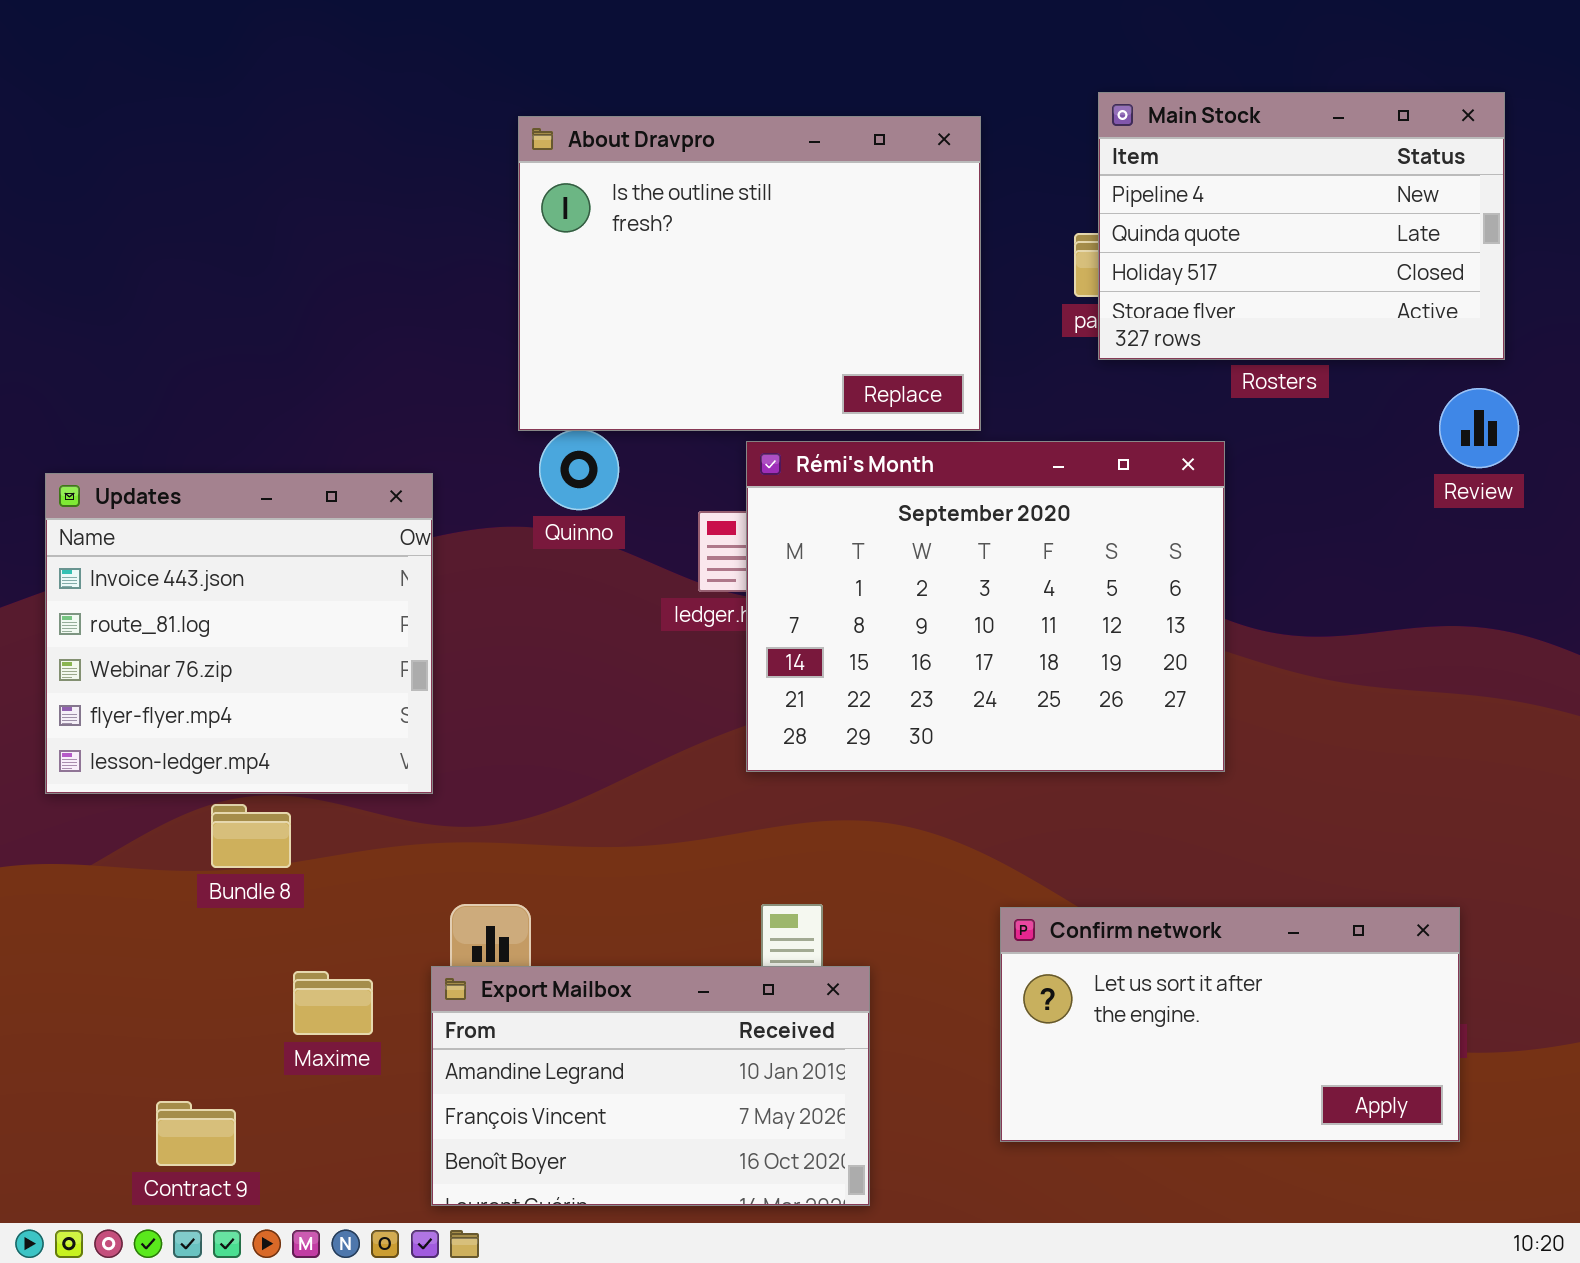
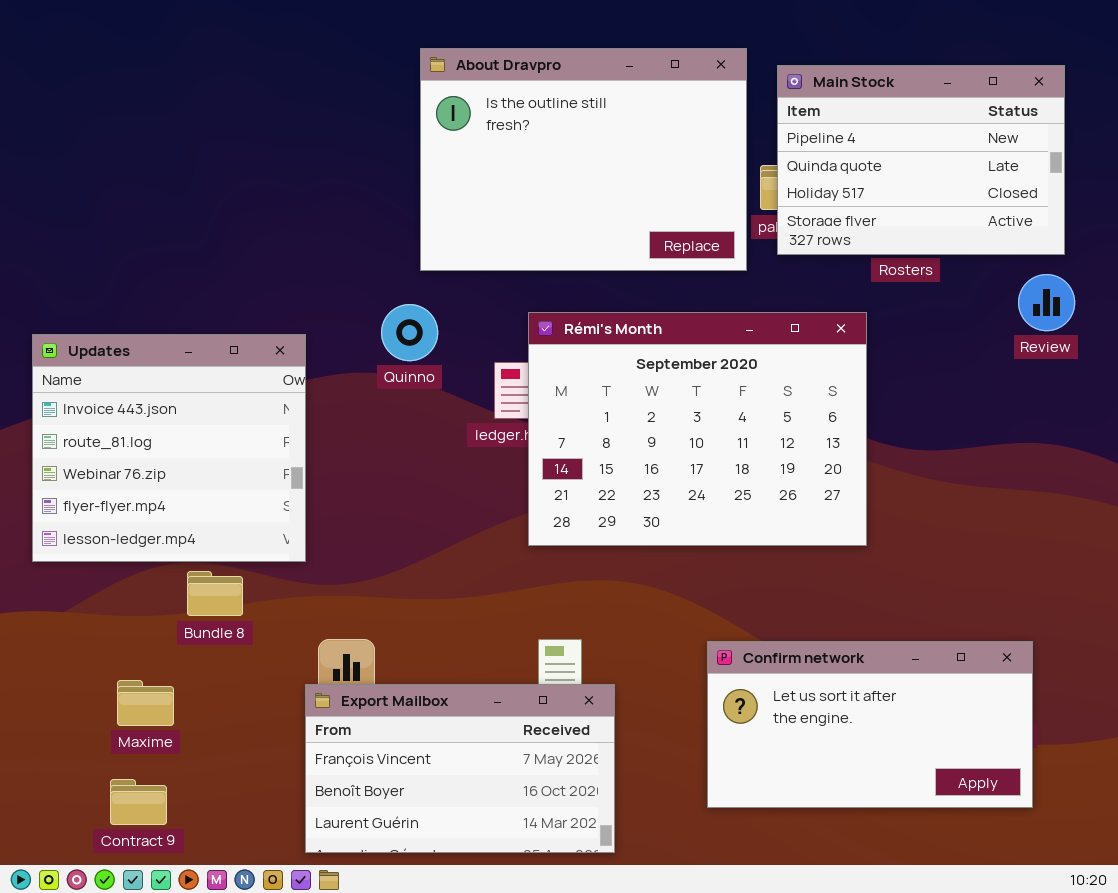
About Dravpro: [518,116,981,431] -> [420,48,747,271], moved
Bundle 8: [211,804,291,868] -> [187,571,243,616], moved
Export Mailbox: [431,966,870,1206] -> [305,684,615,853], scrolled down 1 row
Maxime: [293,971,373,1035] -> [117,680,174,726], moved

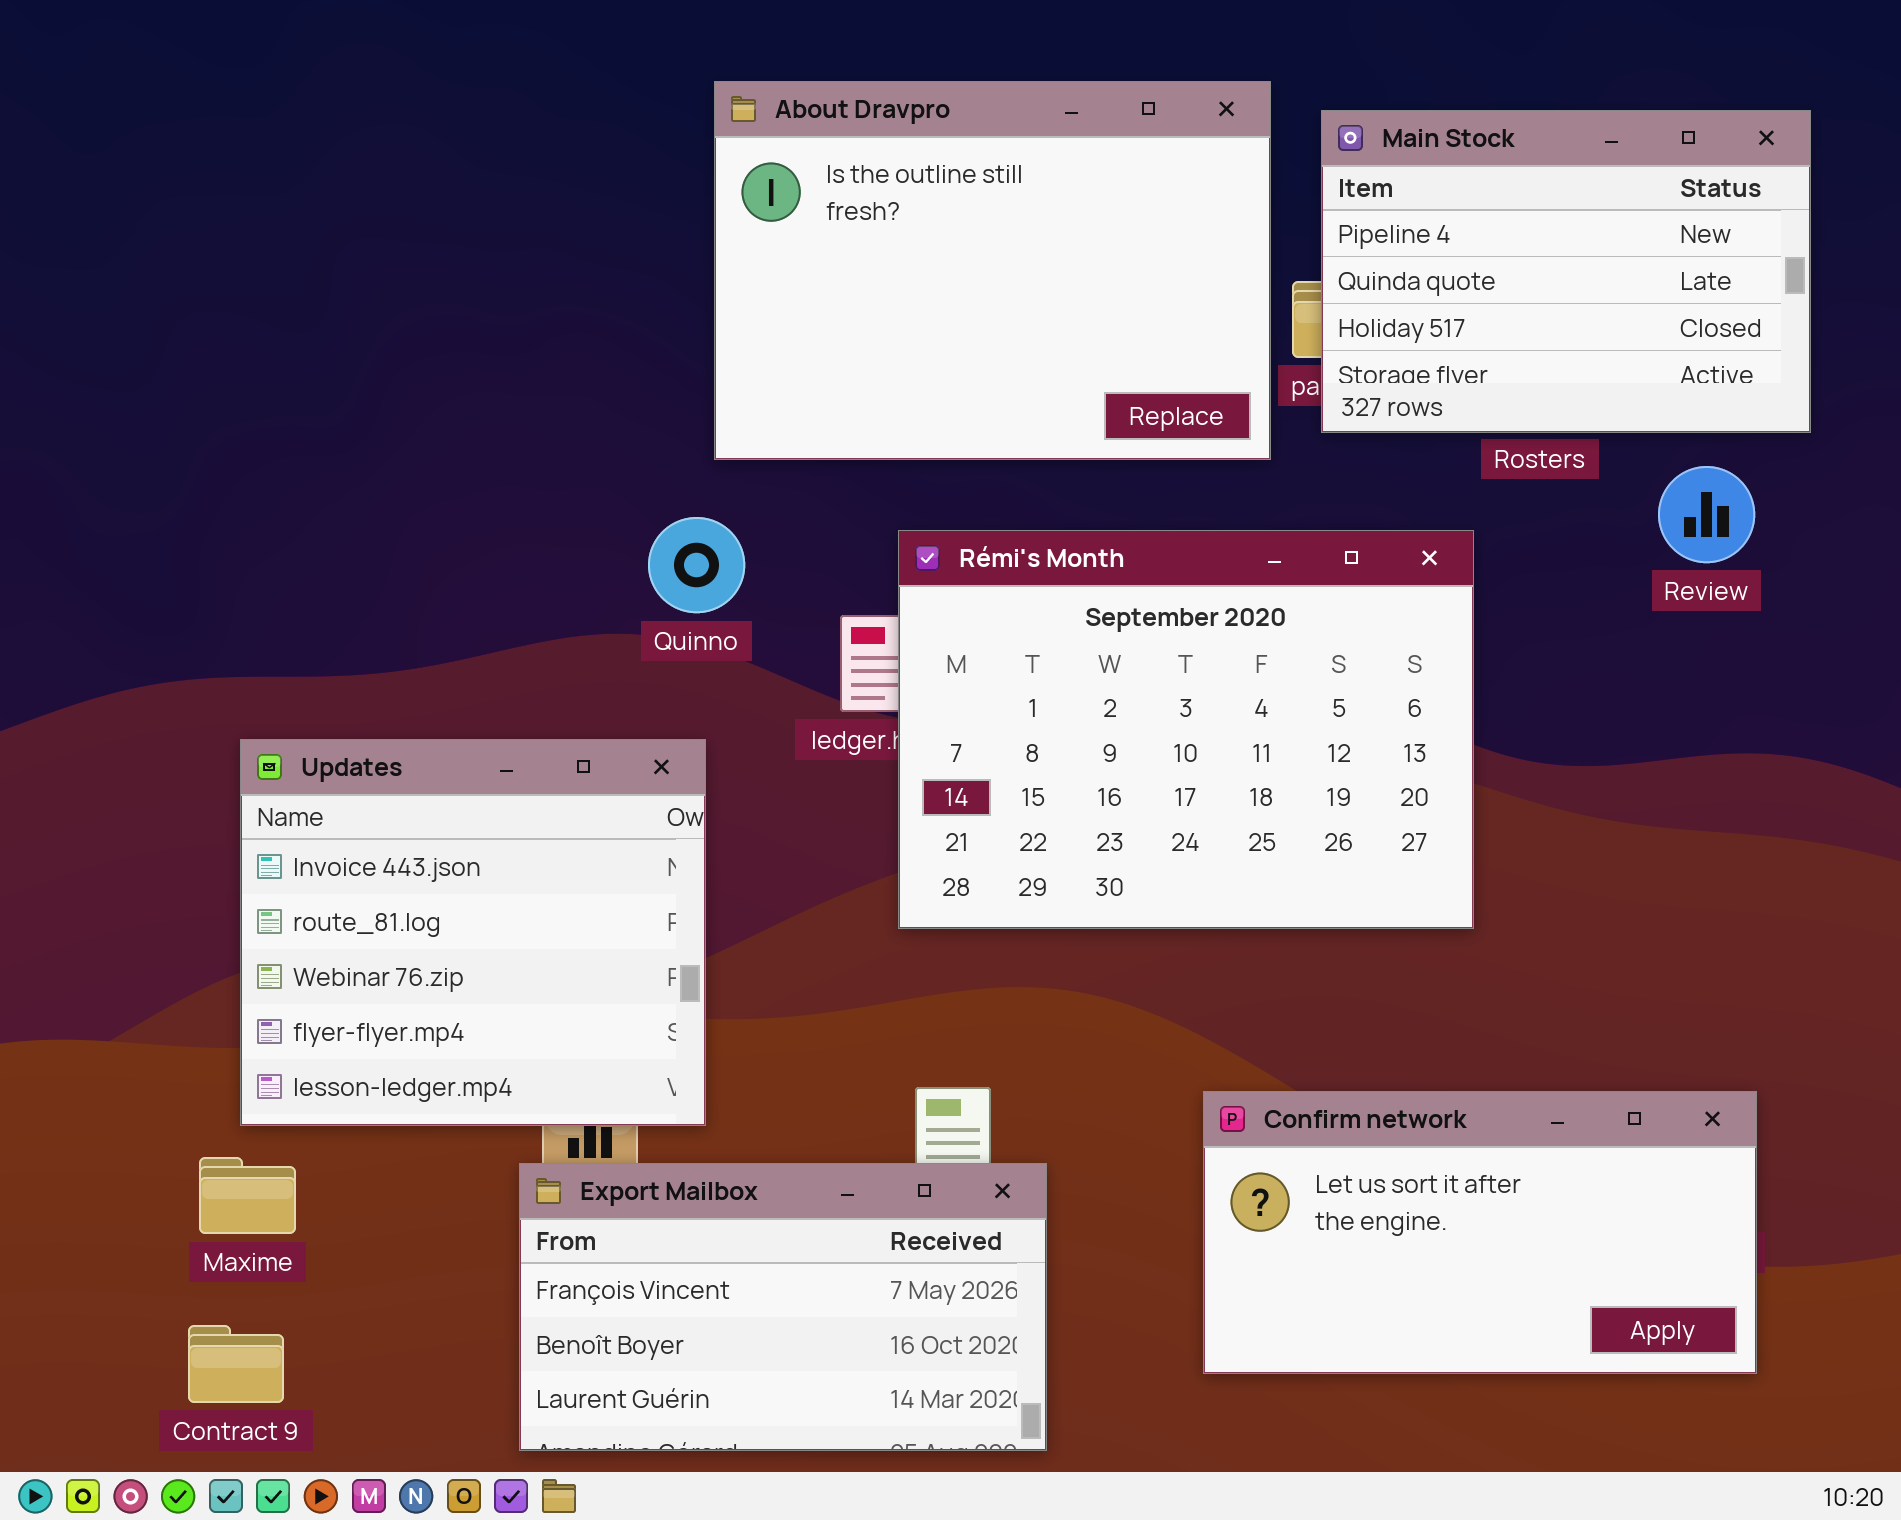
Review: [1018,274,1075,331] -> [1658,466,1755,563], moved
Updates: [32,334,306,562] -> [240,739,706,1126], moved

